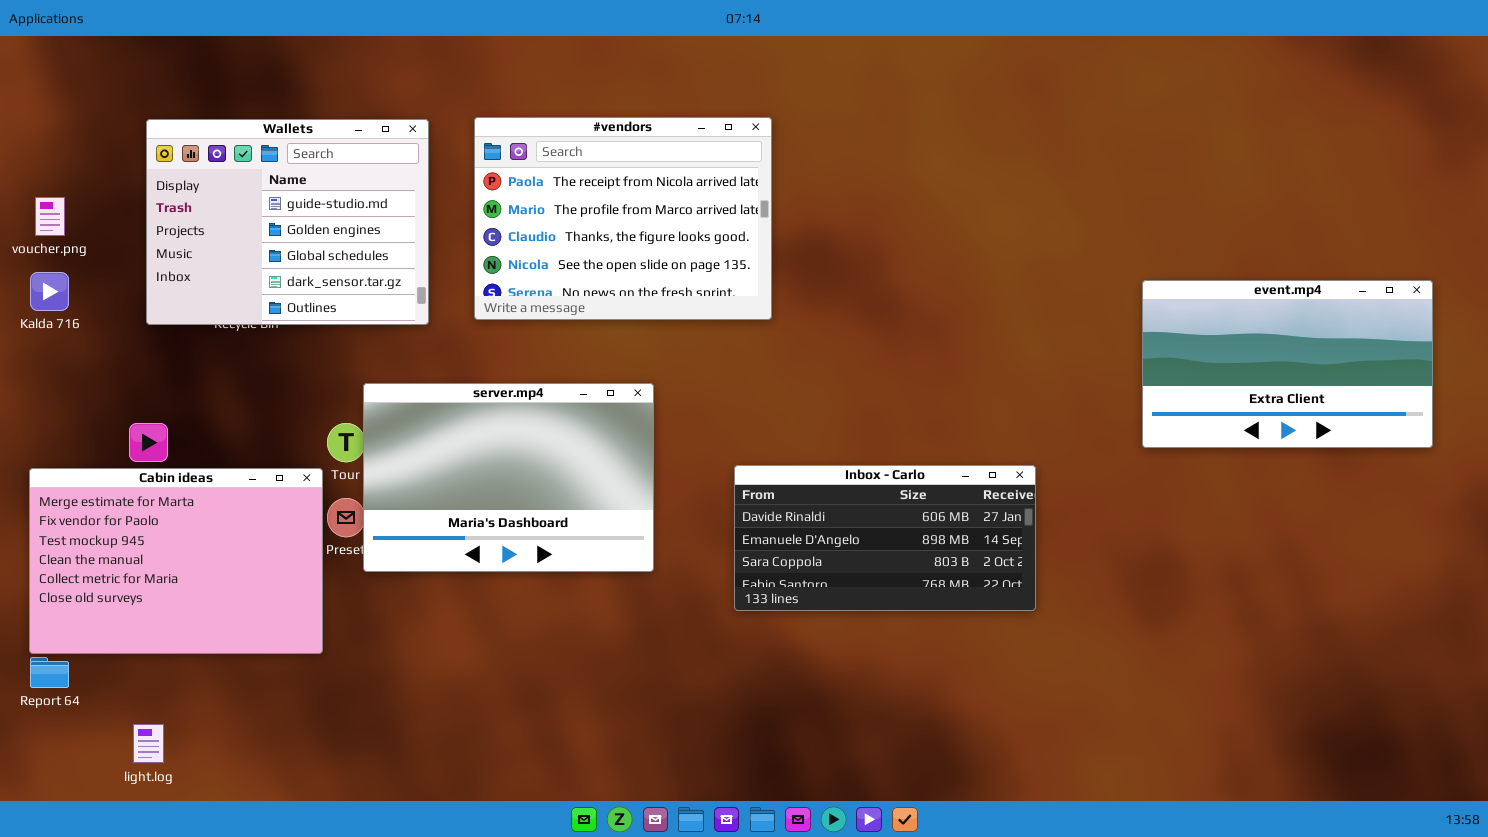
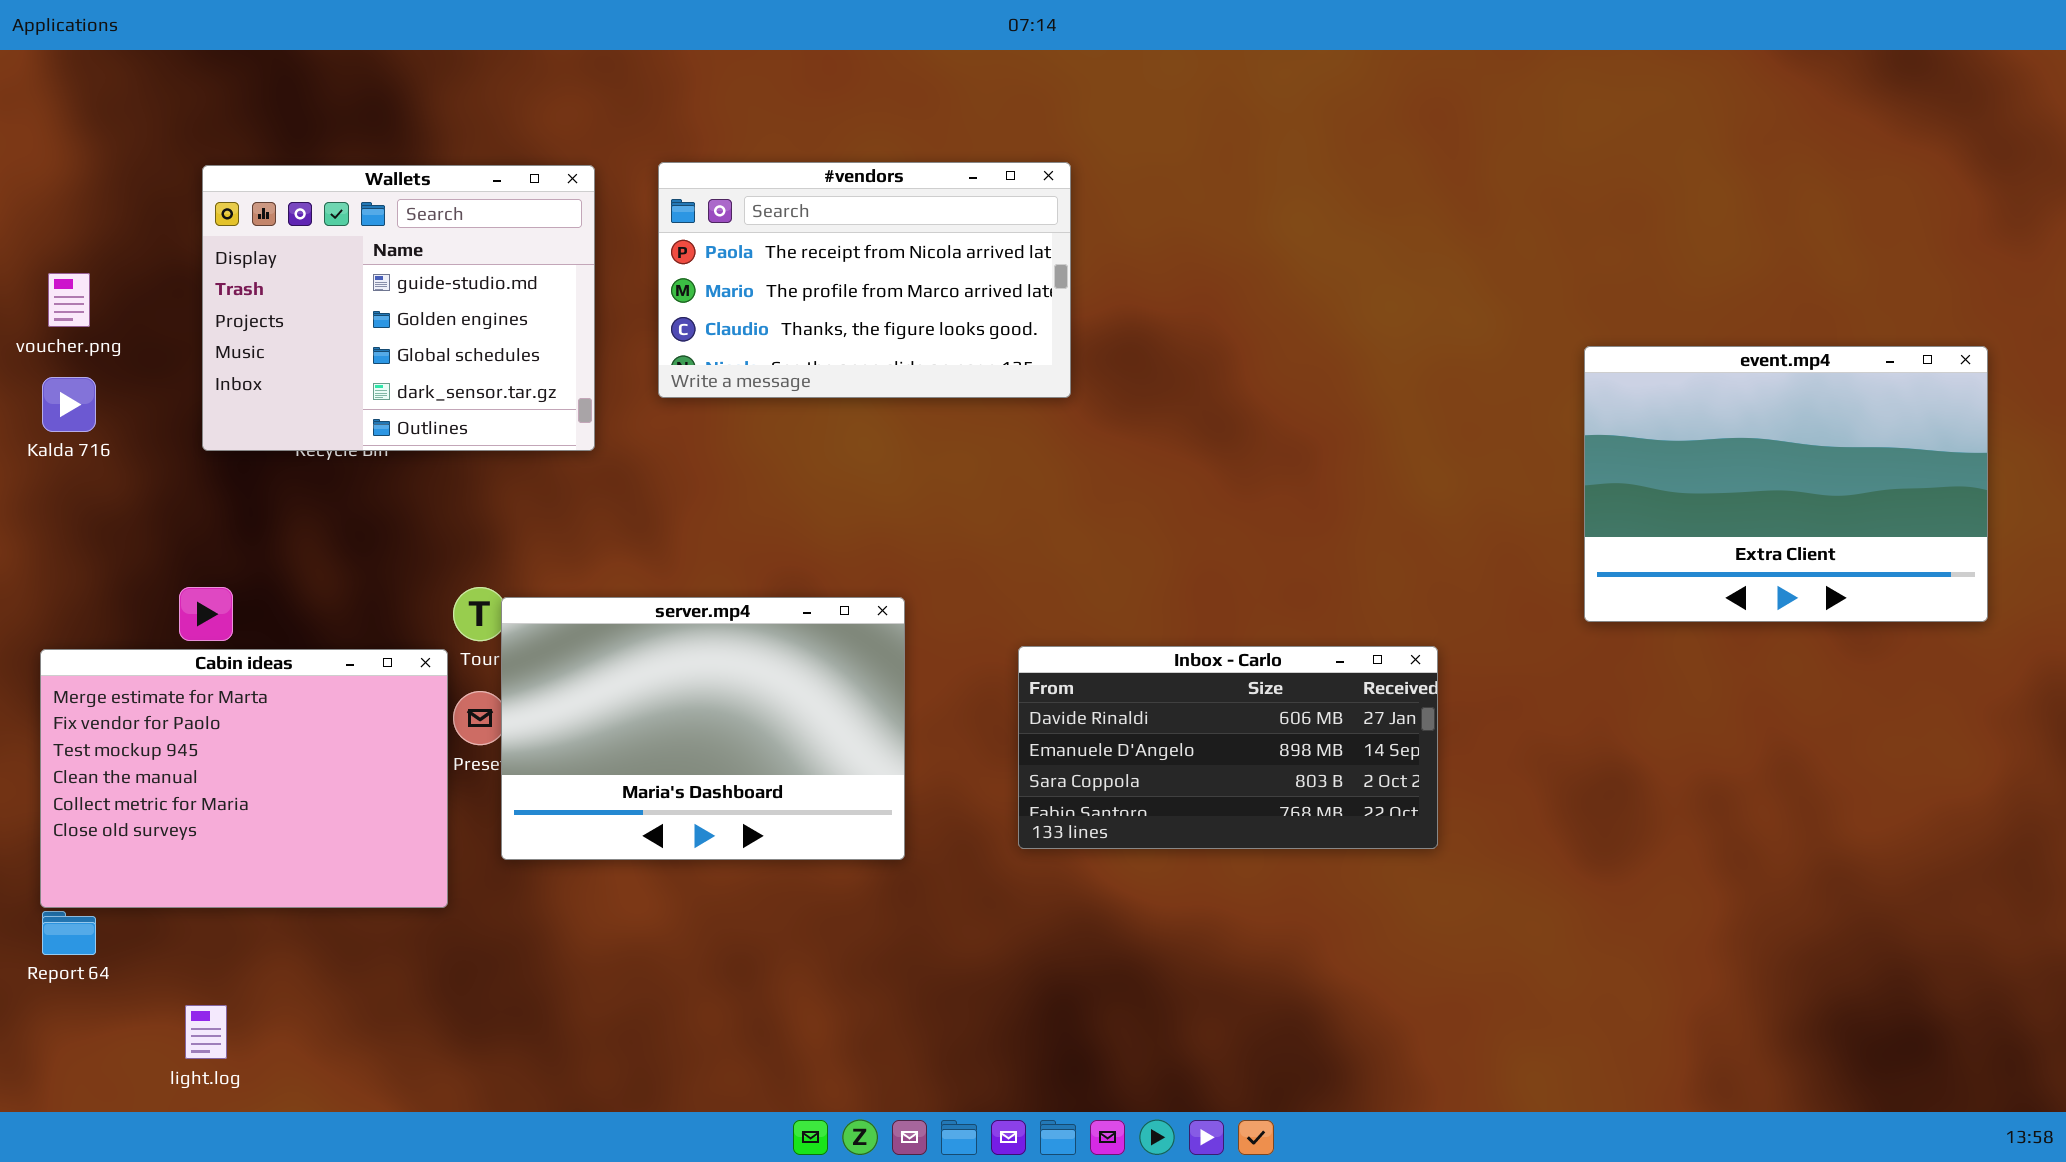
#vendors: [474,117,772,320] -> [658,162,1071,398], resized
event.mp4: [1142,280,1433,448] -> [1584,346,1988,622], resized
server.mp4: [363,383,654,572] -> [501,597,905,860], moved

